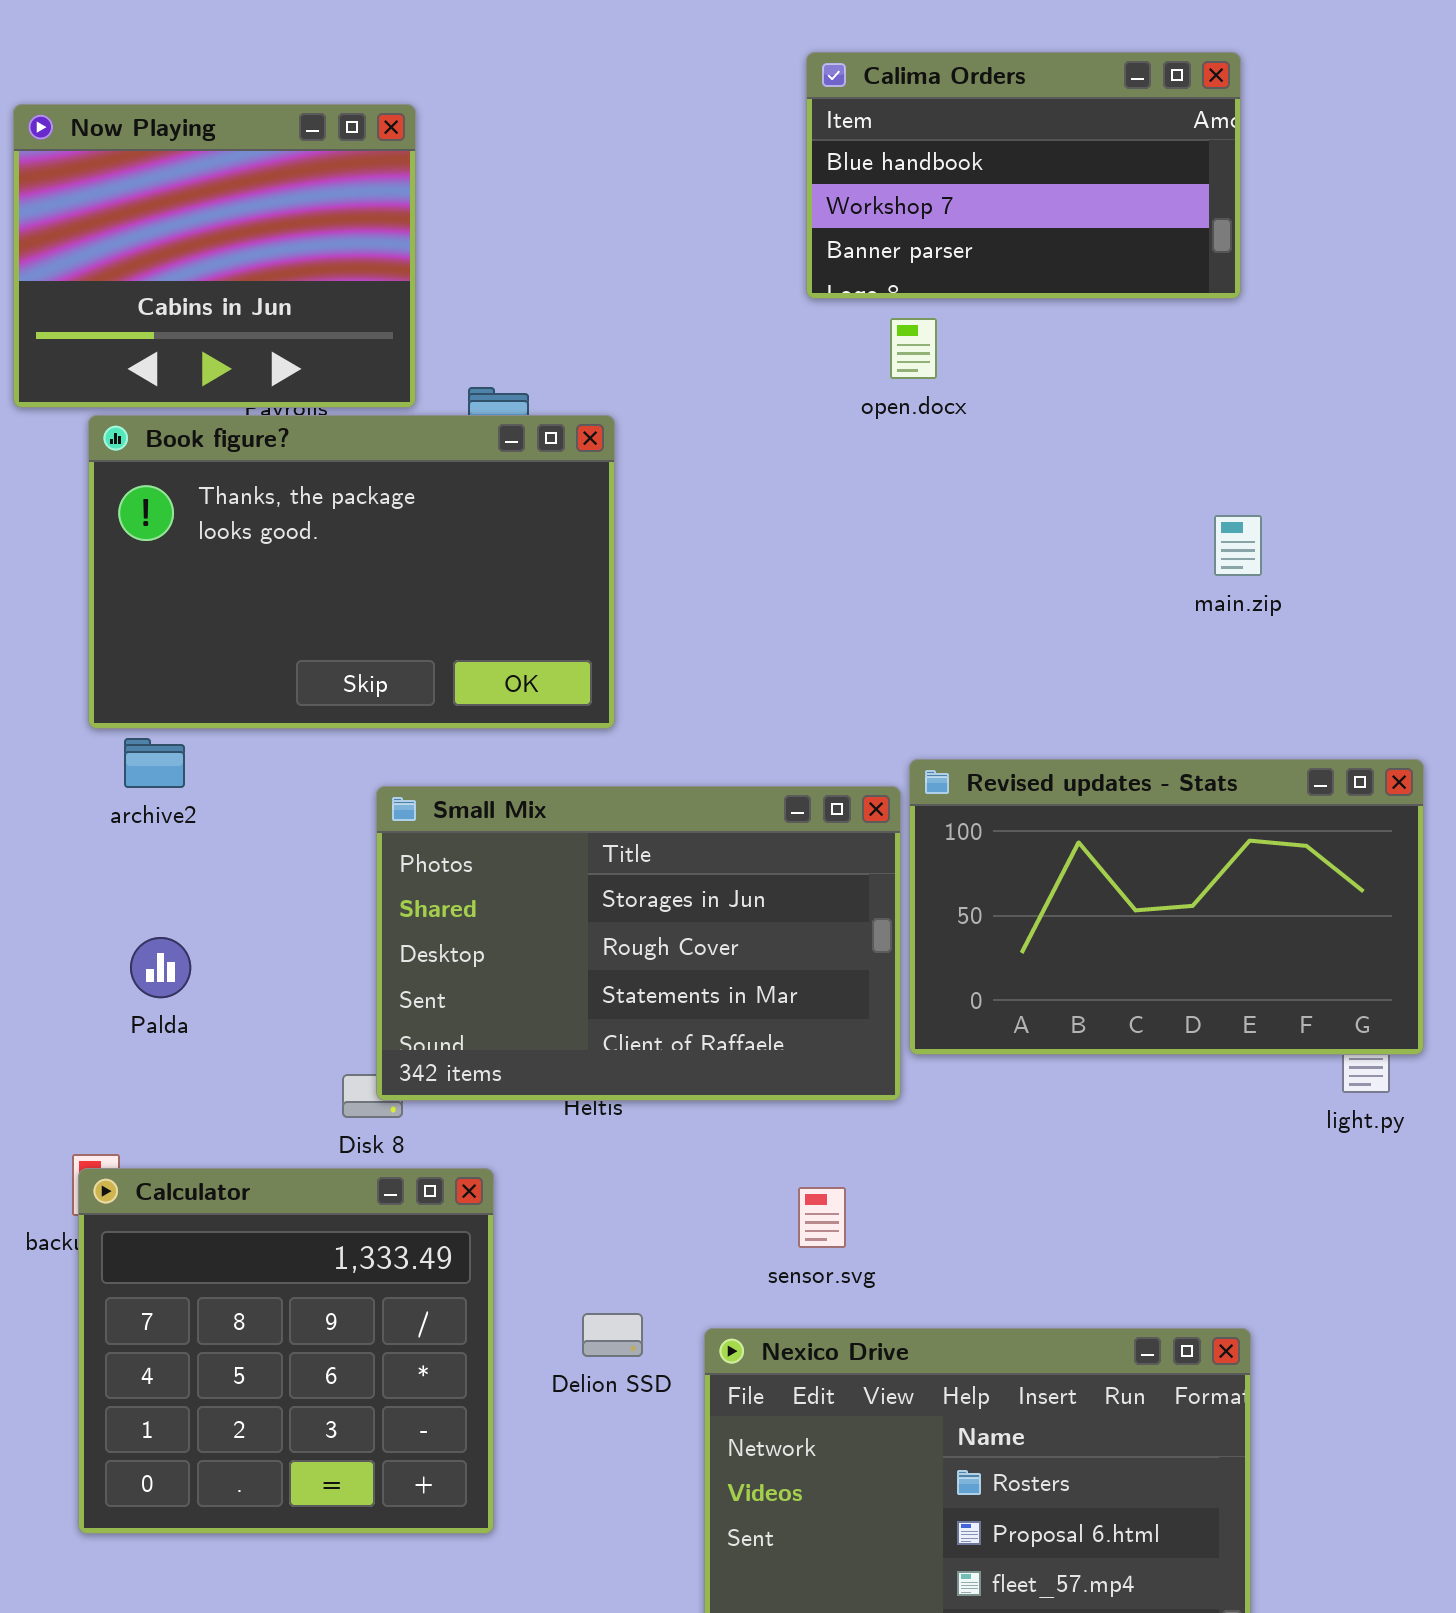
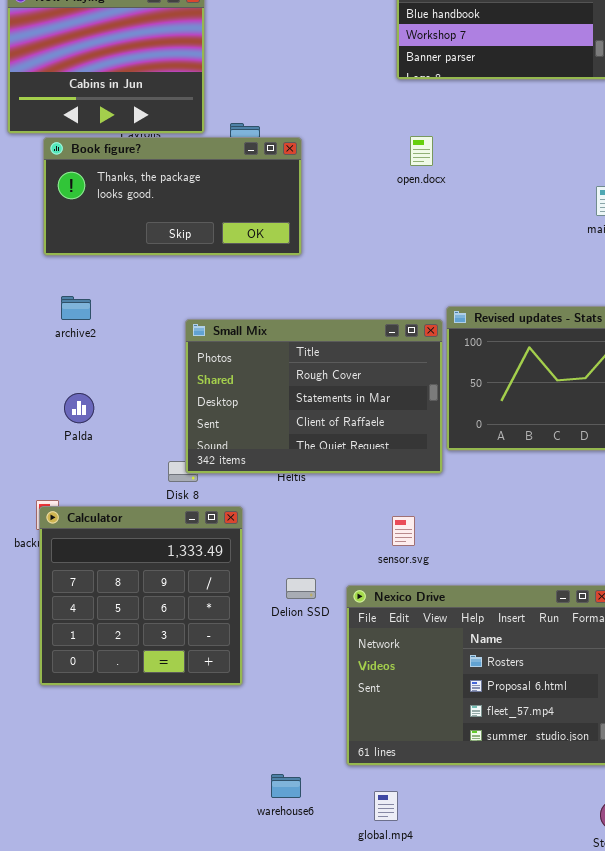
open.docx: [890,318,937,379] -> [410,136,433,166], moved
Book figure?: [88,415,615,729] -> [43,137,302,256], resized
Small Mix: [376,786,901,1101] -> [185,319,443,474], scrolled down 1 row

